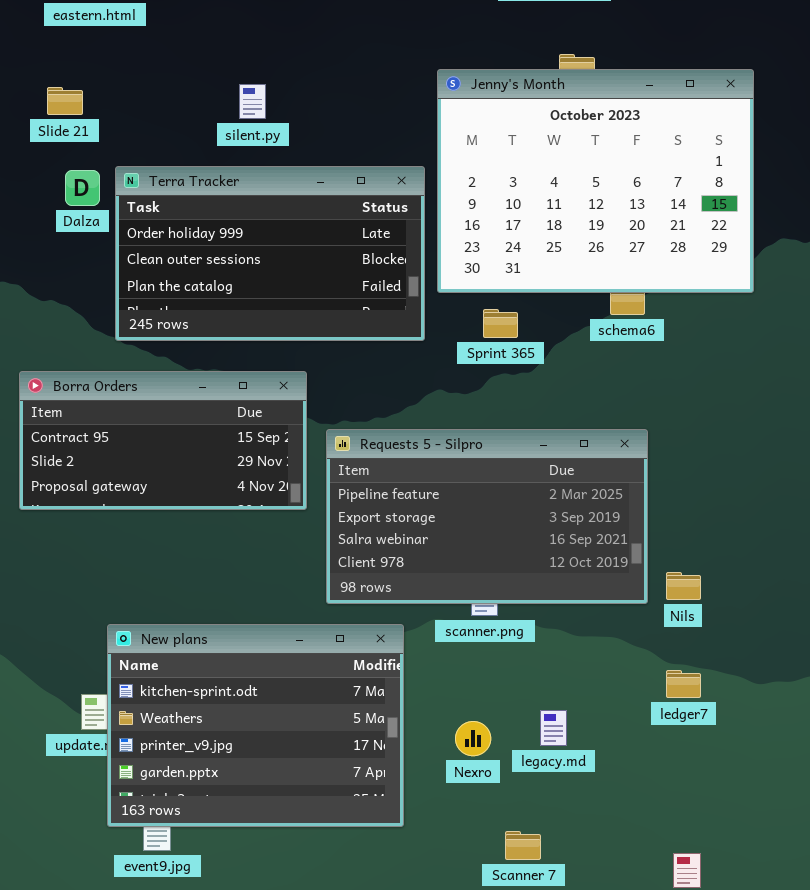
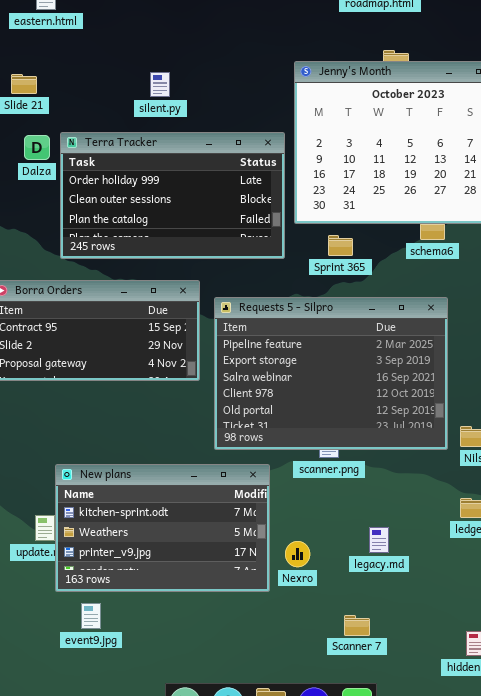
Requests 5 - Silpro: [326,429,648,604] -> [214,297,448,450], resized
New plans: [107,624,404,827] -> [55,464,270,592], resized
Nexro: [455,721,491,756] -> [285,541,310,567], moved

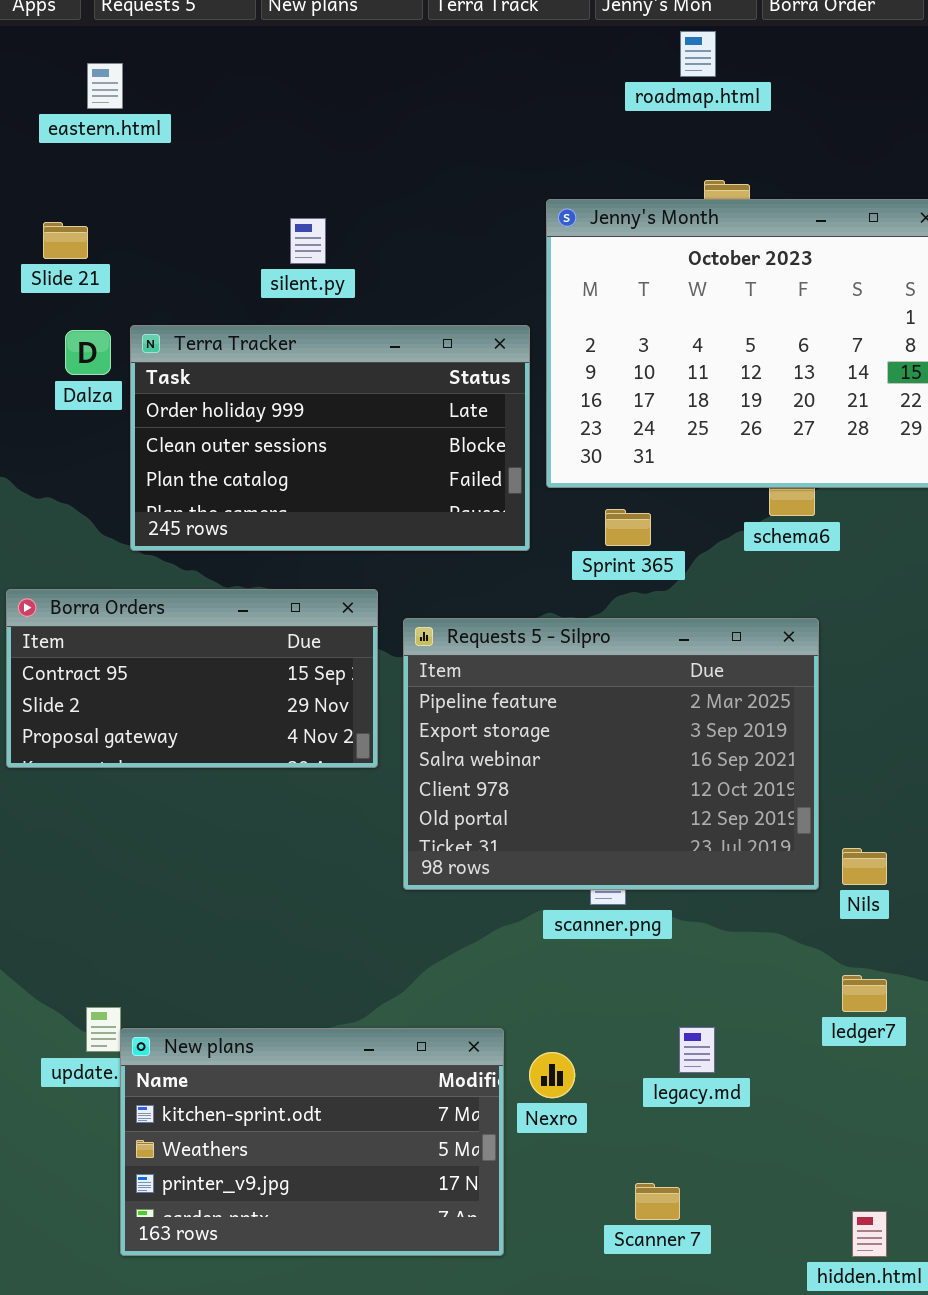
New plans: [55,464,270,592] -> [120,1028,504,1256], moved

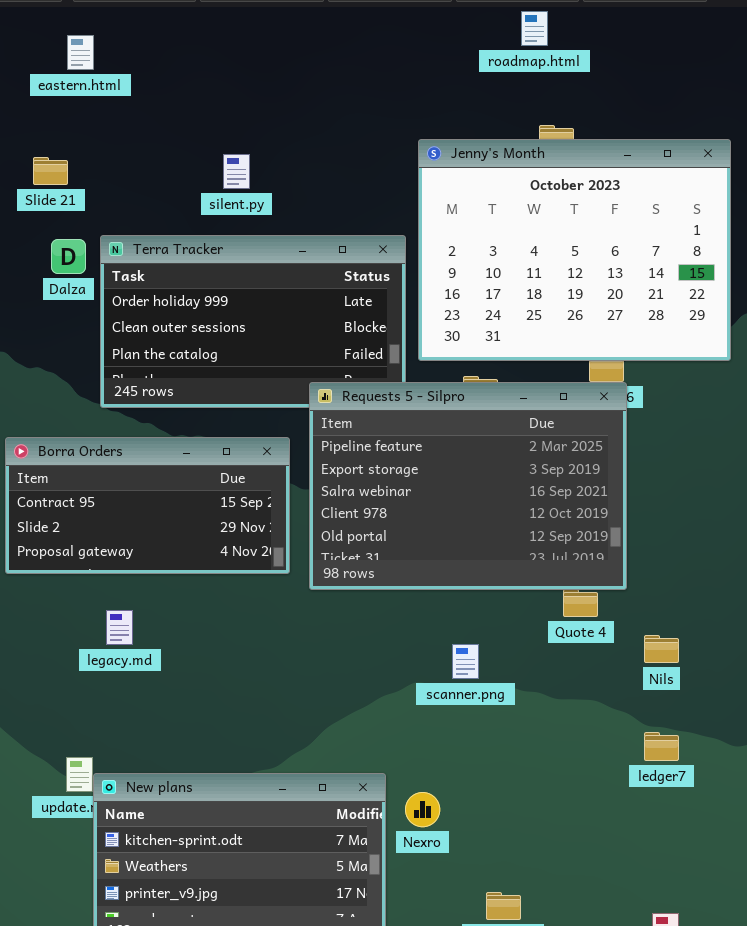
Requests 5 - Silpro: [403,618,819,890] -> [309,382,627,590], moved
legacy.md: [679,1027,715,1073] -> [106,610,133,645], moved

